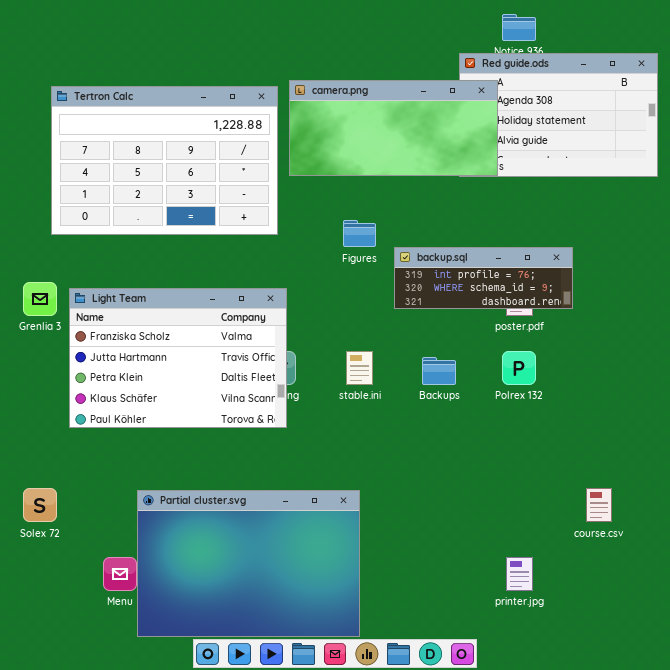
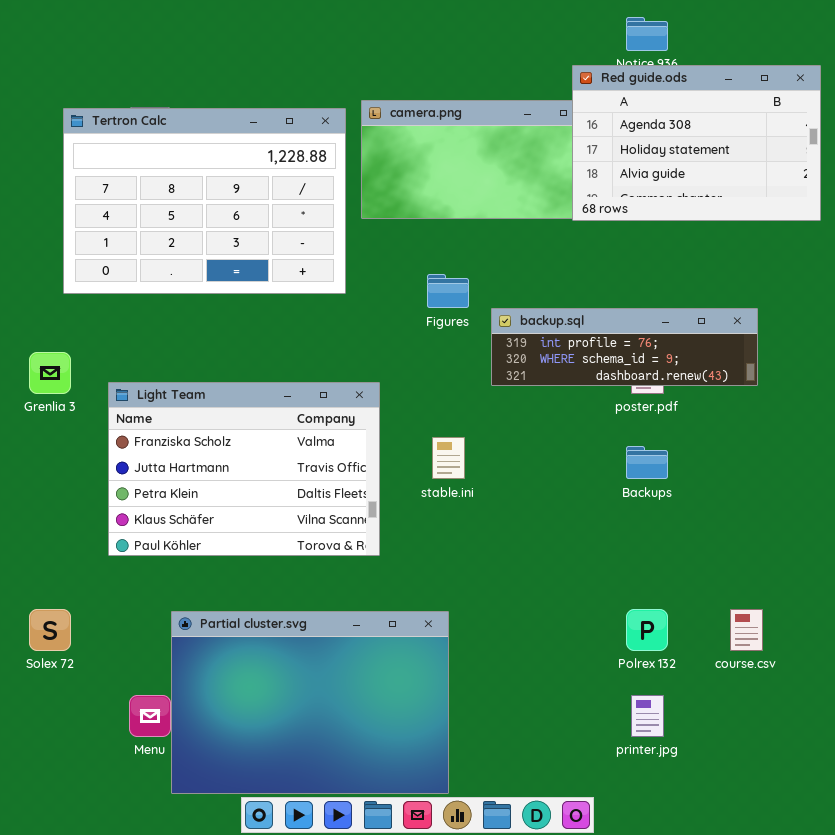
Red guide.ods: [459,53,658,177] -> [572,65,821,221], raised
backup.sql: [394,247,573,309] -> [491,308,758,386], resized
Light Team: [69,288,287,428] -> [108,382,380,556], moved
Polrex 132: [502,351,536,385] -> [626,609,668,651], moved
Backups: [422,357,456,385] -> [626,446,668,479], moved

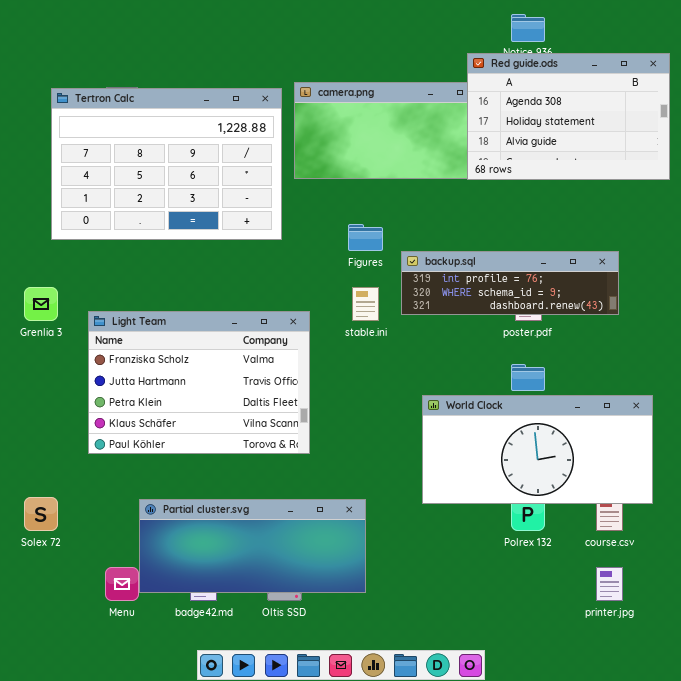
stable.ini: [432,437,465,479] -> [352,287,379,321], moved
World Clock: none -> [422,395,653,504], opened
Partial cluster.svg: [171,611,449,794] -> [139,499,366,593], resized
printer.jpg: [631,695,664,737] -> [596,567,623,601], moved

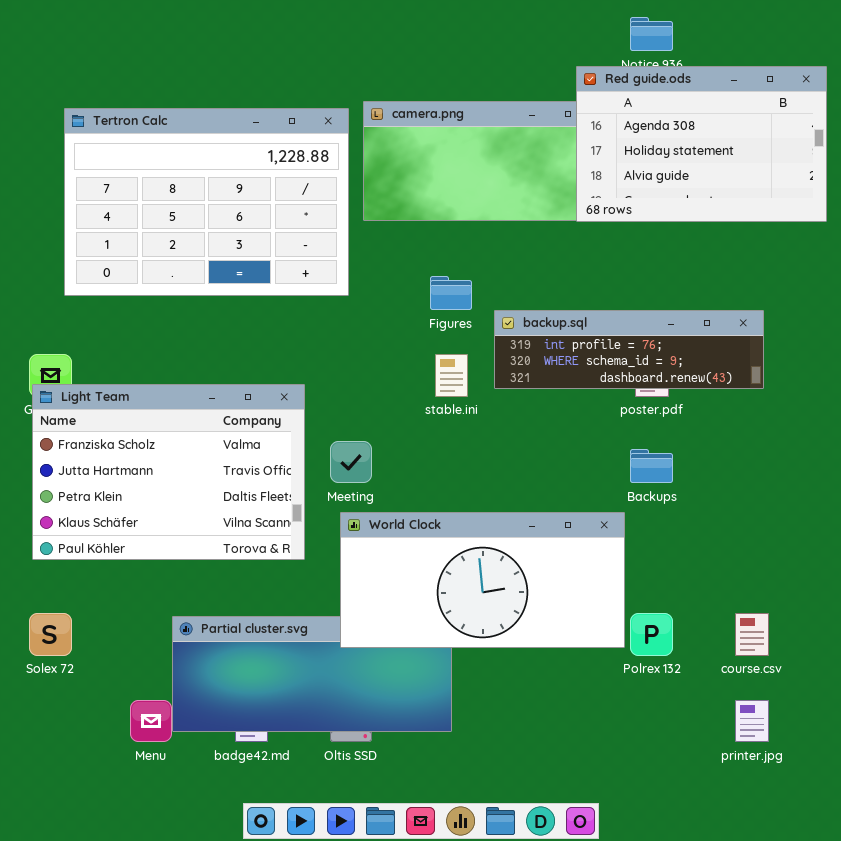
Light Team: [88,311,310,454] -> [32,384,305,560], moved
World Clock: [422,395,653,504] -> [340,512,625,648], moved

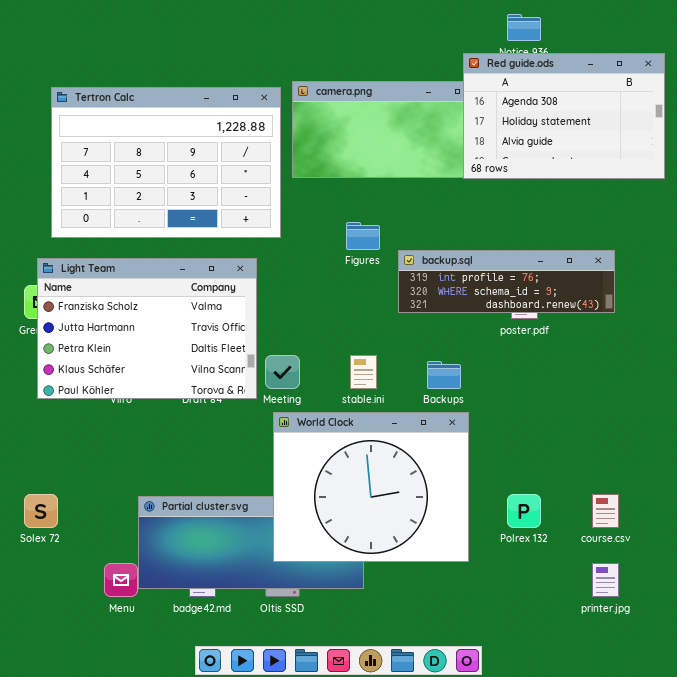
stable.ini: [435,354,468,397] -> [350,355,377,389], moved
Light Team: [32,384,305,560] -> [37,258,257,399], moved
Backups: [630,449,673,483] -> [427,361,461,389], moved
World Clock: [340,512,625,648] -> [273,412,469,562], resized

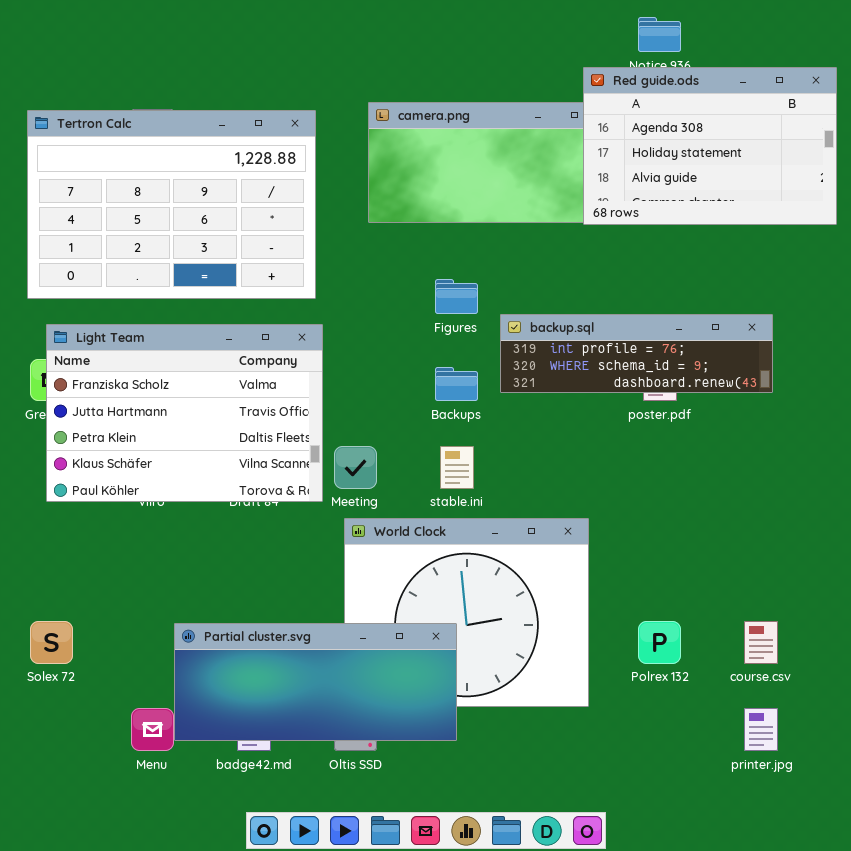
Tertron Calc: [51,87,281,238] -> [27,110,316,299], moved
Backups: [427,361,461,389] -> [435,367,478,401], moved
Partial cluster.svg: [138,496,364,589] -> [174,623,457,741], raised

